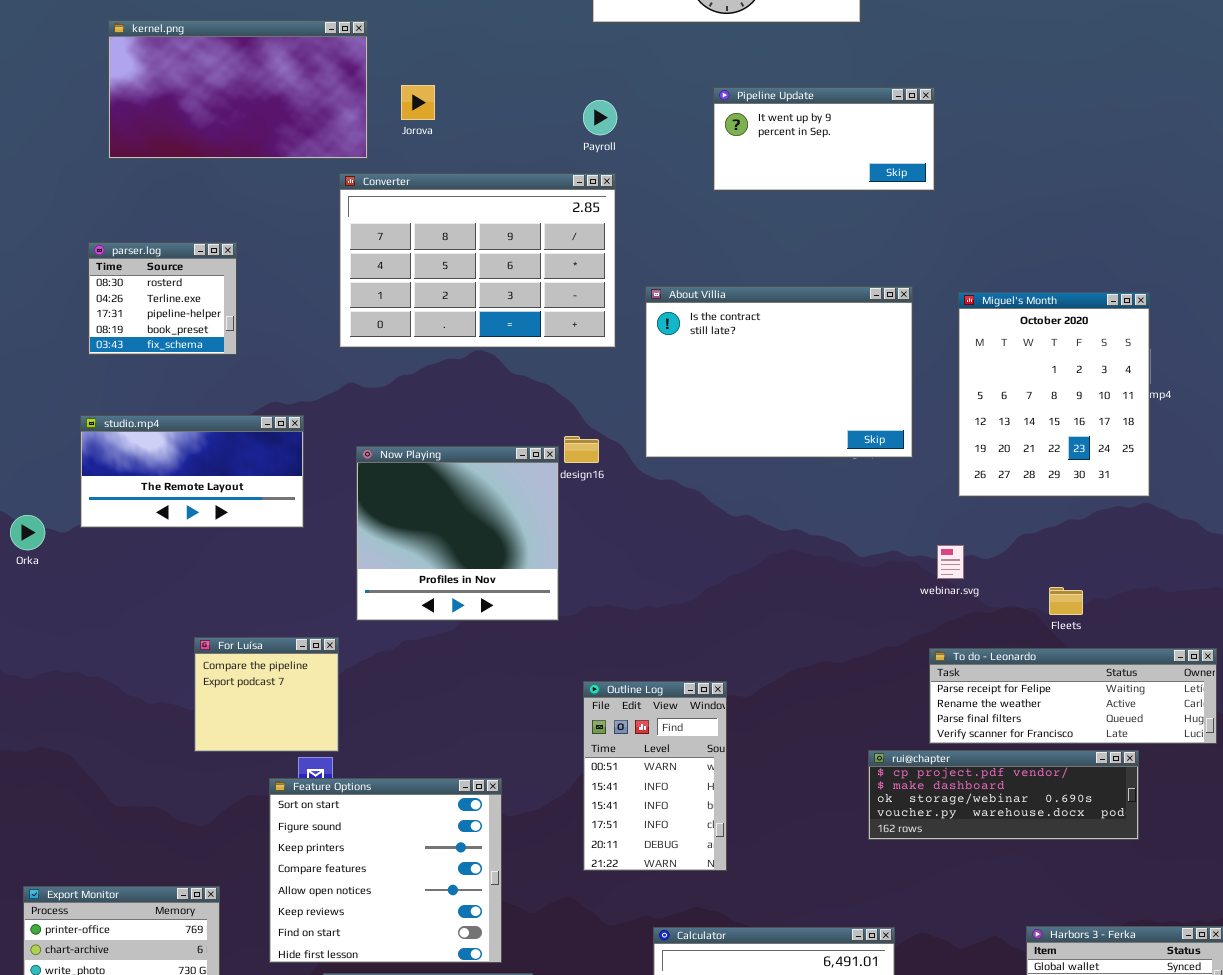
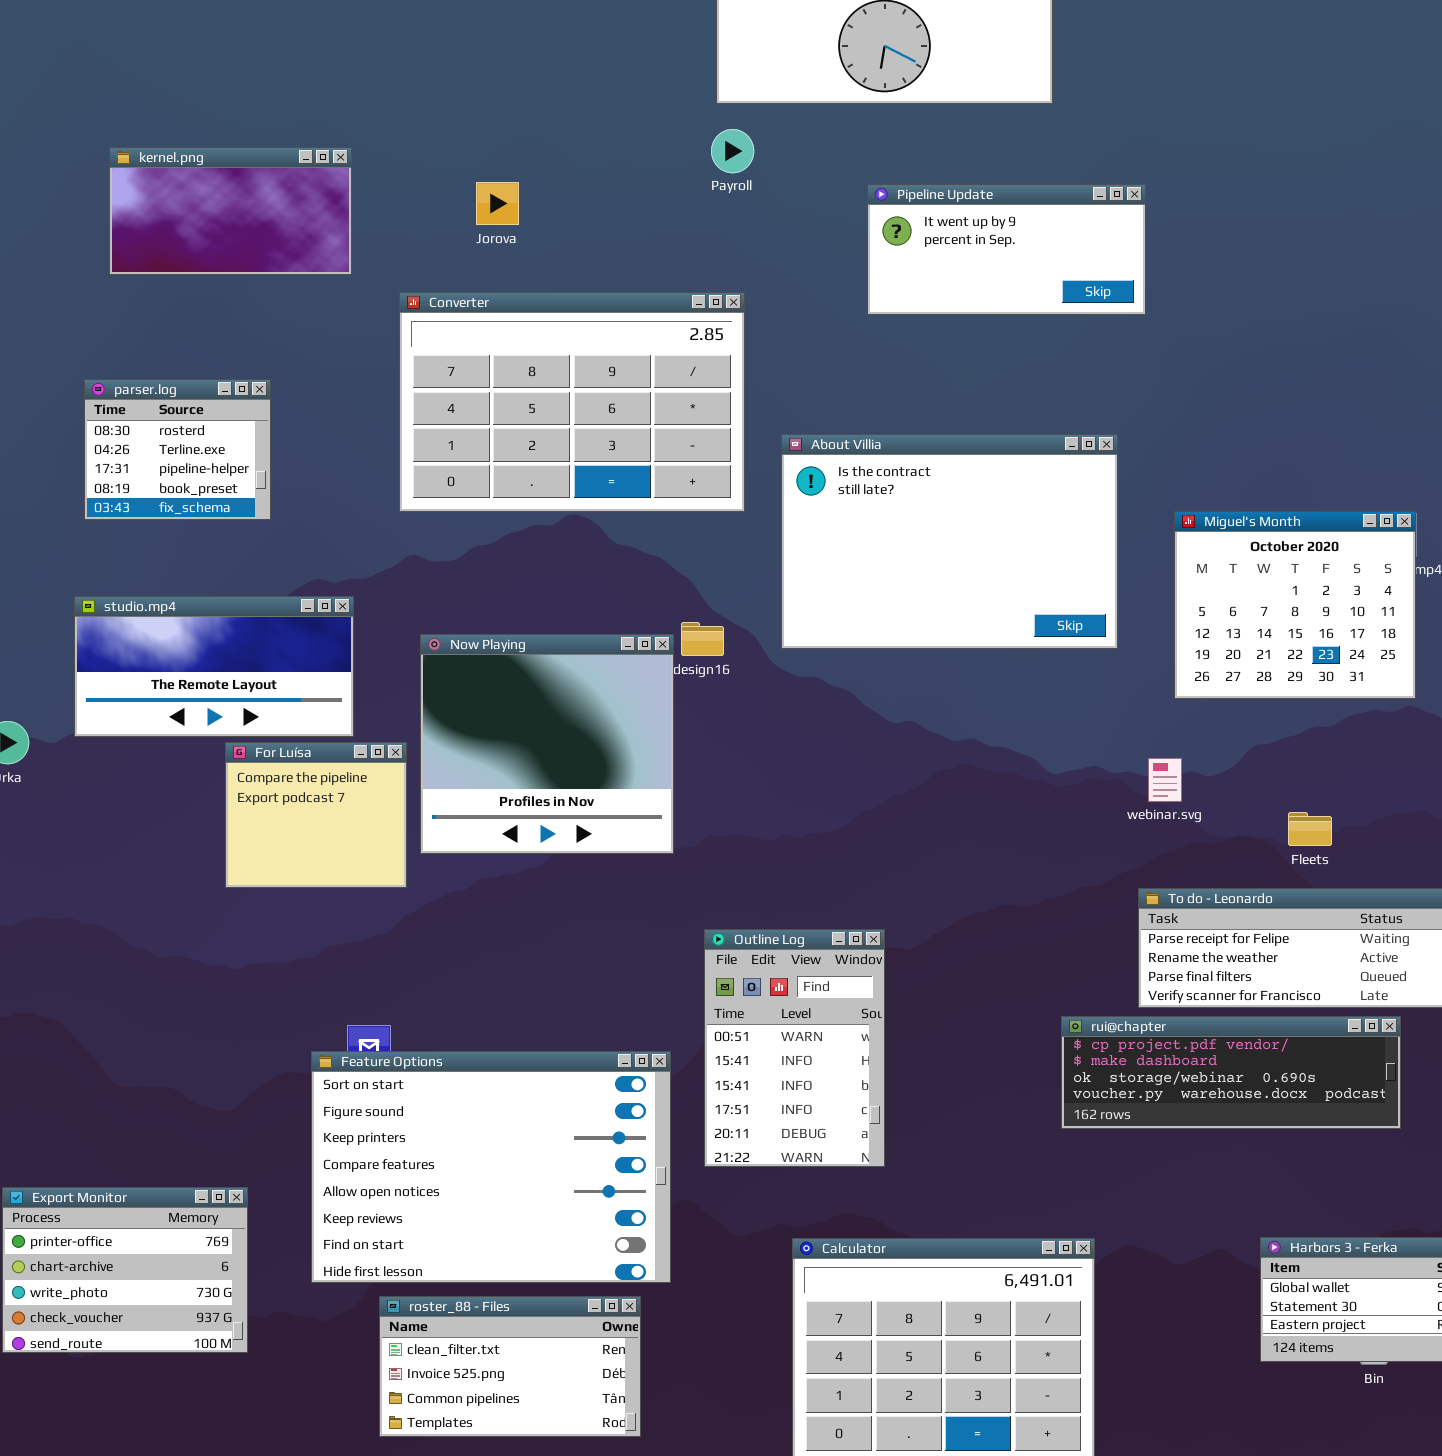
kernel.png: [108,20,368,159] -> [109,147,352,275], resized
Payroll: [583,100,617,135] -> [711,129,754,173], moved
Miguel's Month: [958,292,1150,497] -> [1174,511,1416,699], resized
For Luísa: [194,637,339,752] -> [225,742,407,888], moved
Feature Options: [269,778,502,963] -> [311,1051,671,1283], resized

